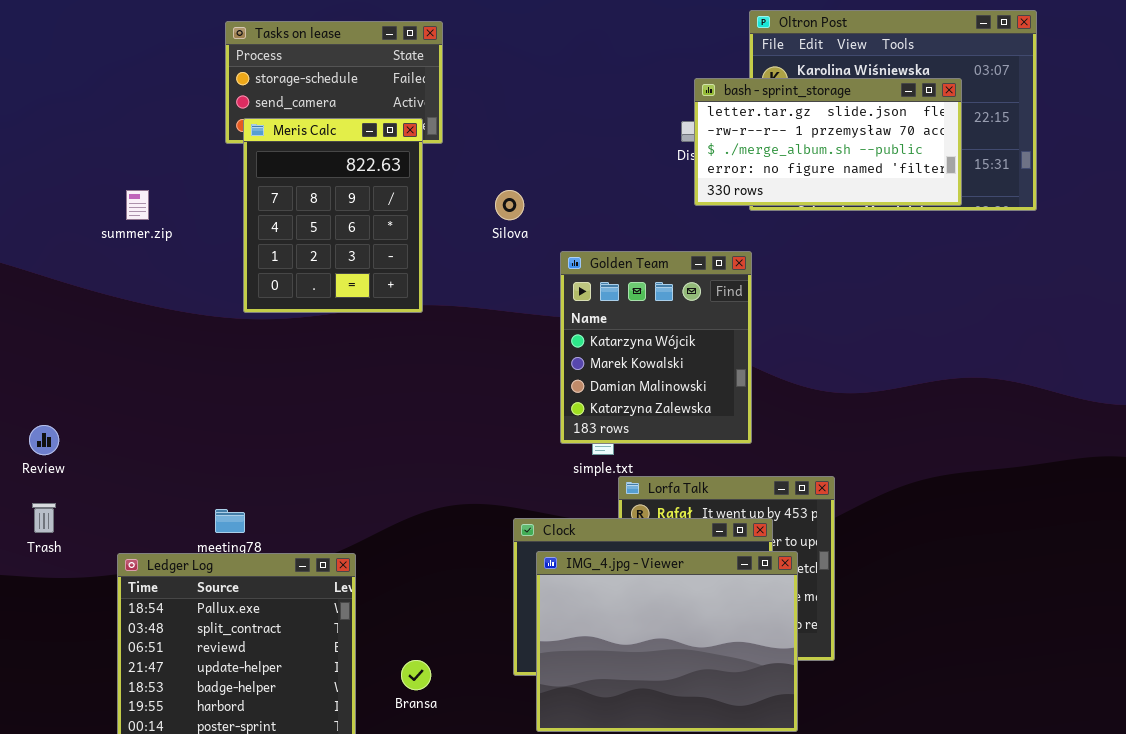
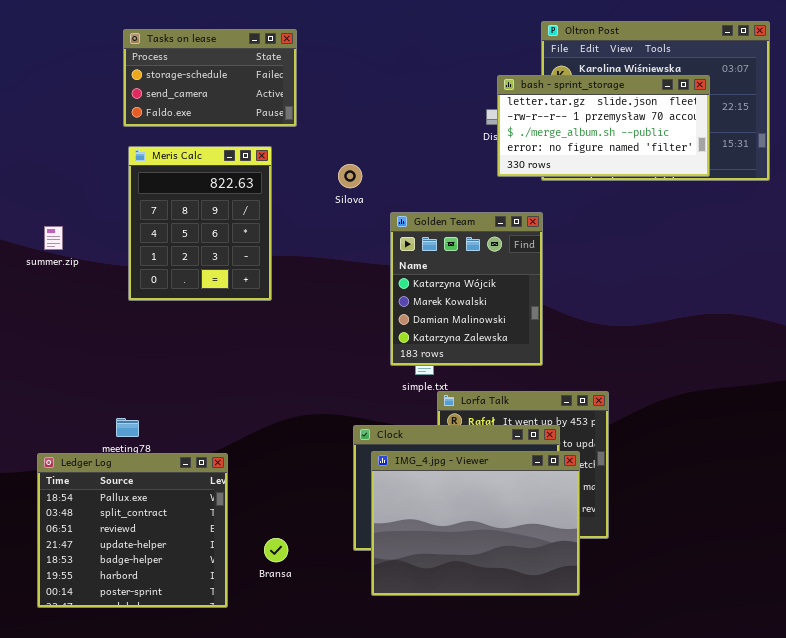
Meris Calc: [243,118,423,313] -> [128,146,272,301], moved
summer.zip: [126,190,149,220] -> [44,226,63,250], moved

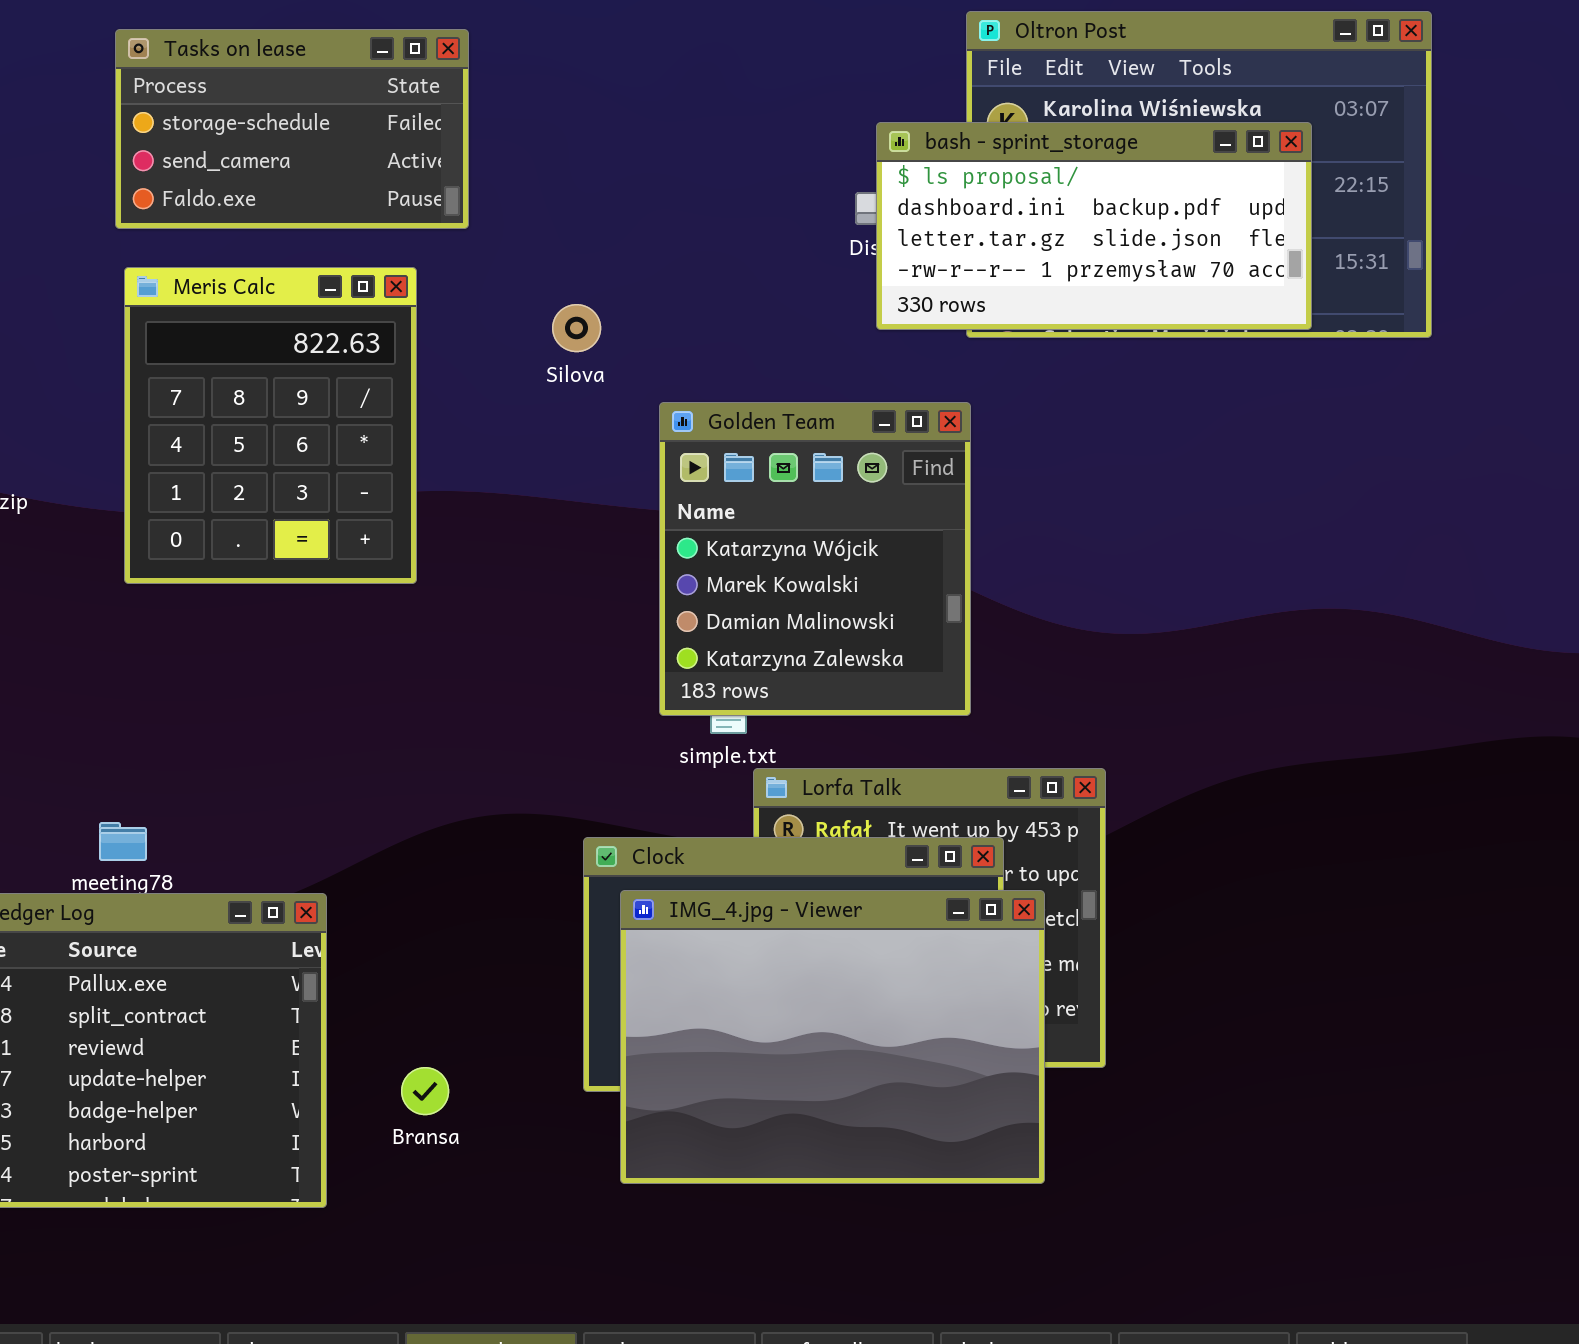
bash - sprint_storage: [497,75,710,177] -> [876,122,1312,330], scrolled up 2 rows

